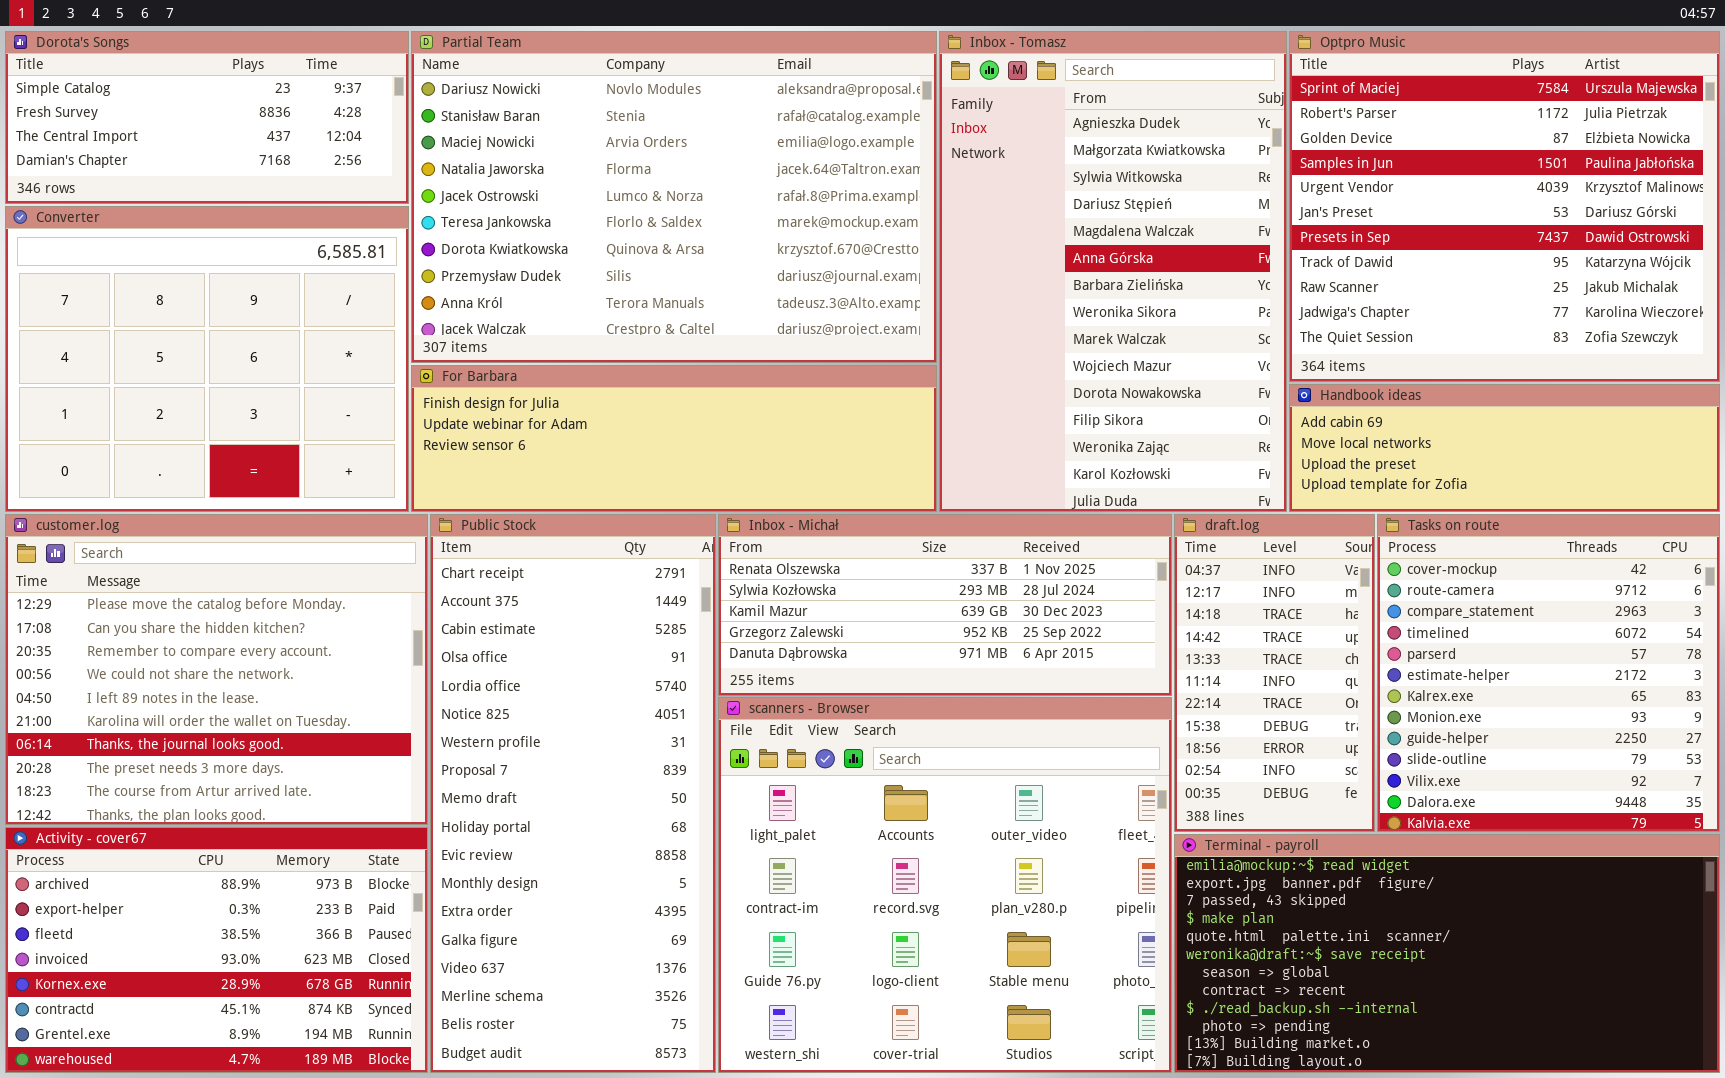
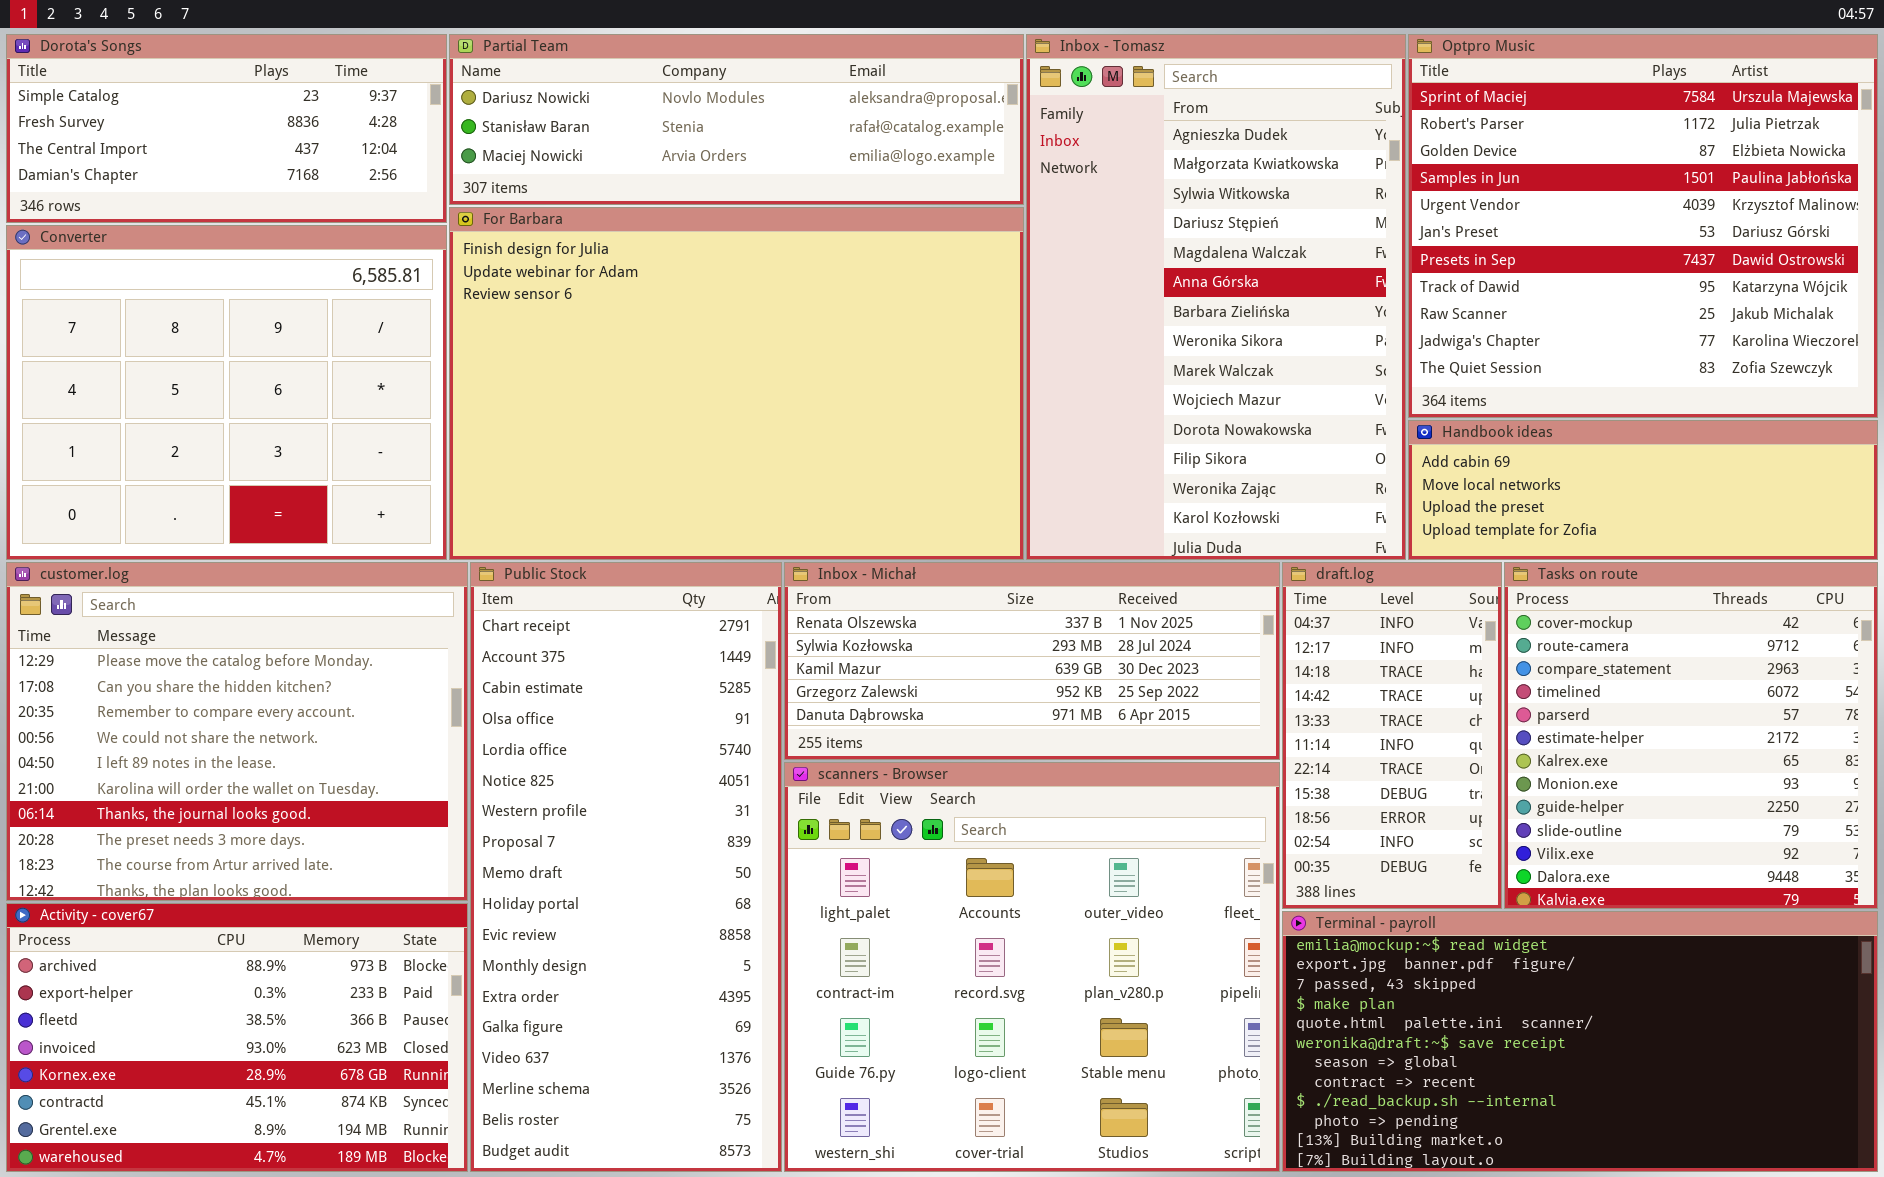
Partial Team: [411,31,937,363] -> [449,34,1024,205], resized
For Barbara: [411,365,937,512] -> [449,207,1024,560], resized

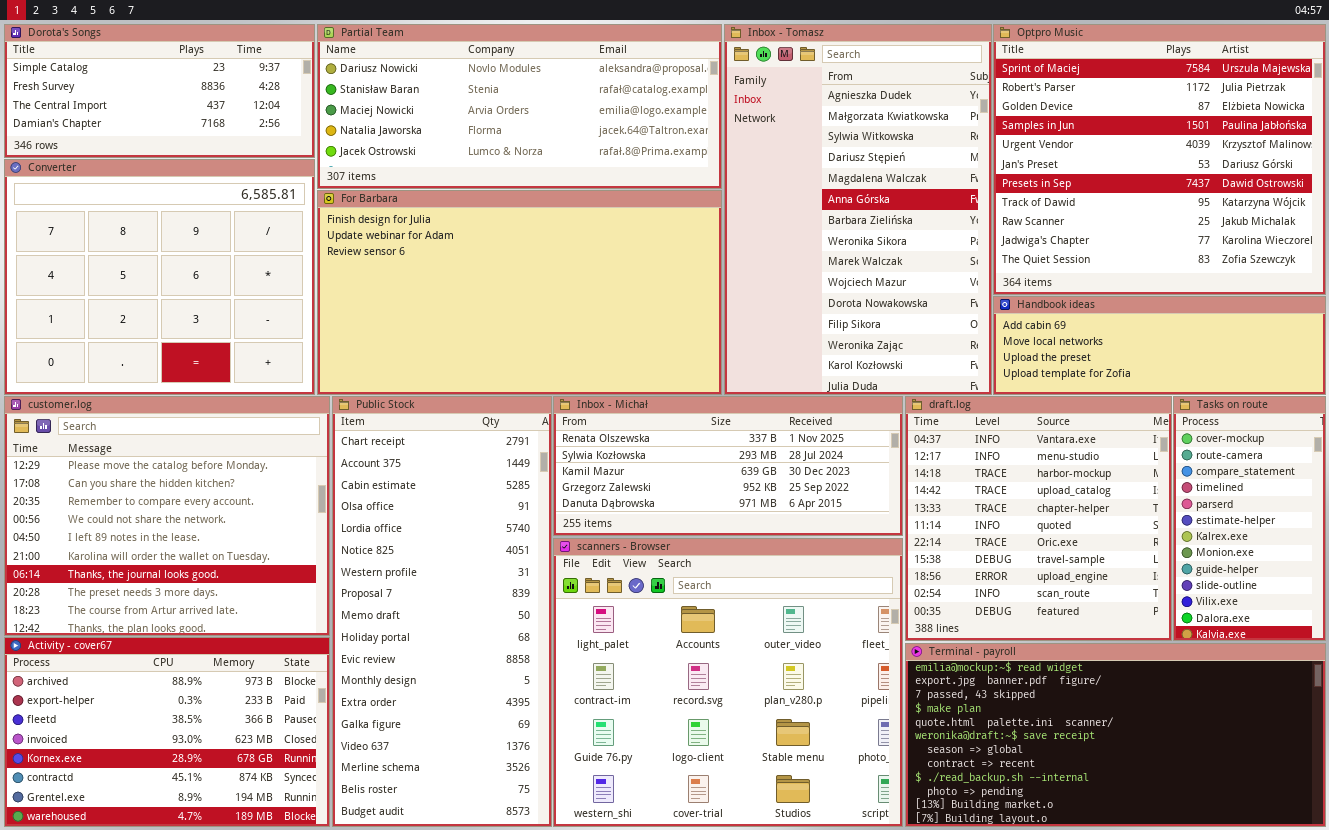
Partial Team: [449,34,1024,205] -> [317,24,722,189], resized
For Barbara: [449,207,1024,560] -> [317,190,722,395], resized
draft.log: [1282,562,1502,909] -> [905,396,1172,641], resized
Tasks on route: [1504,562,1878,909] -> [1173,396,1326,641], resized

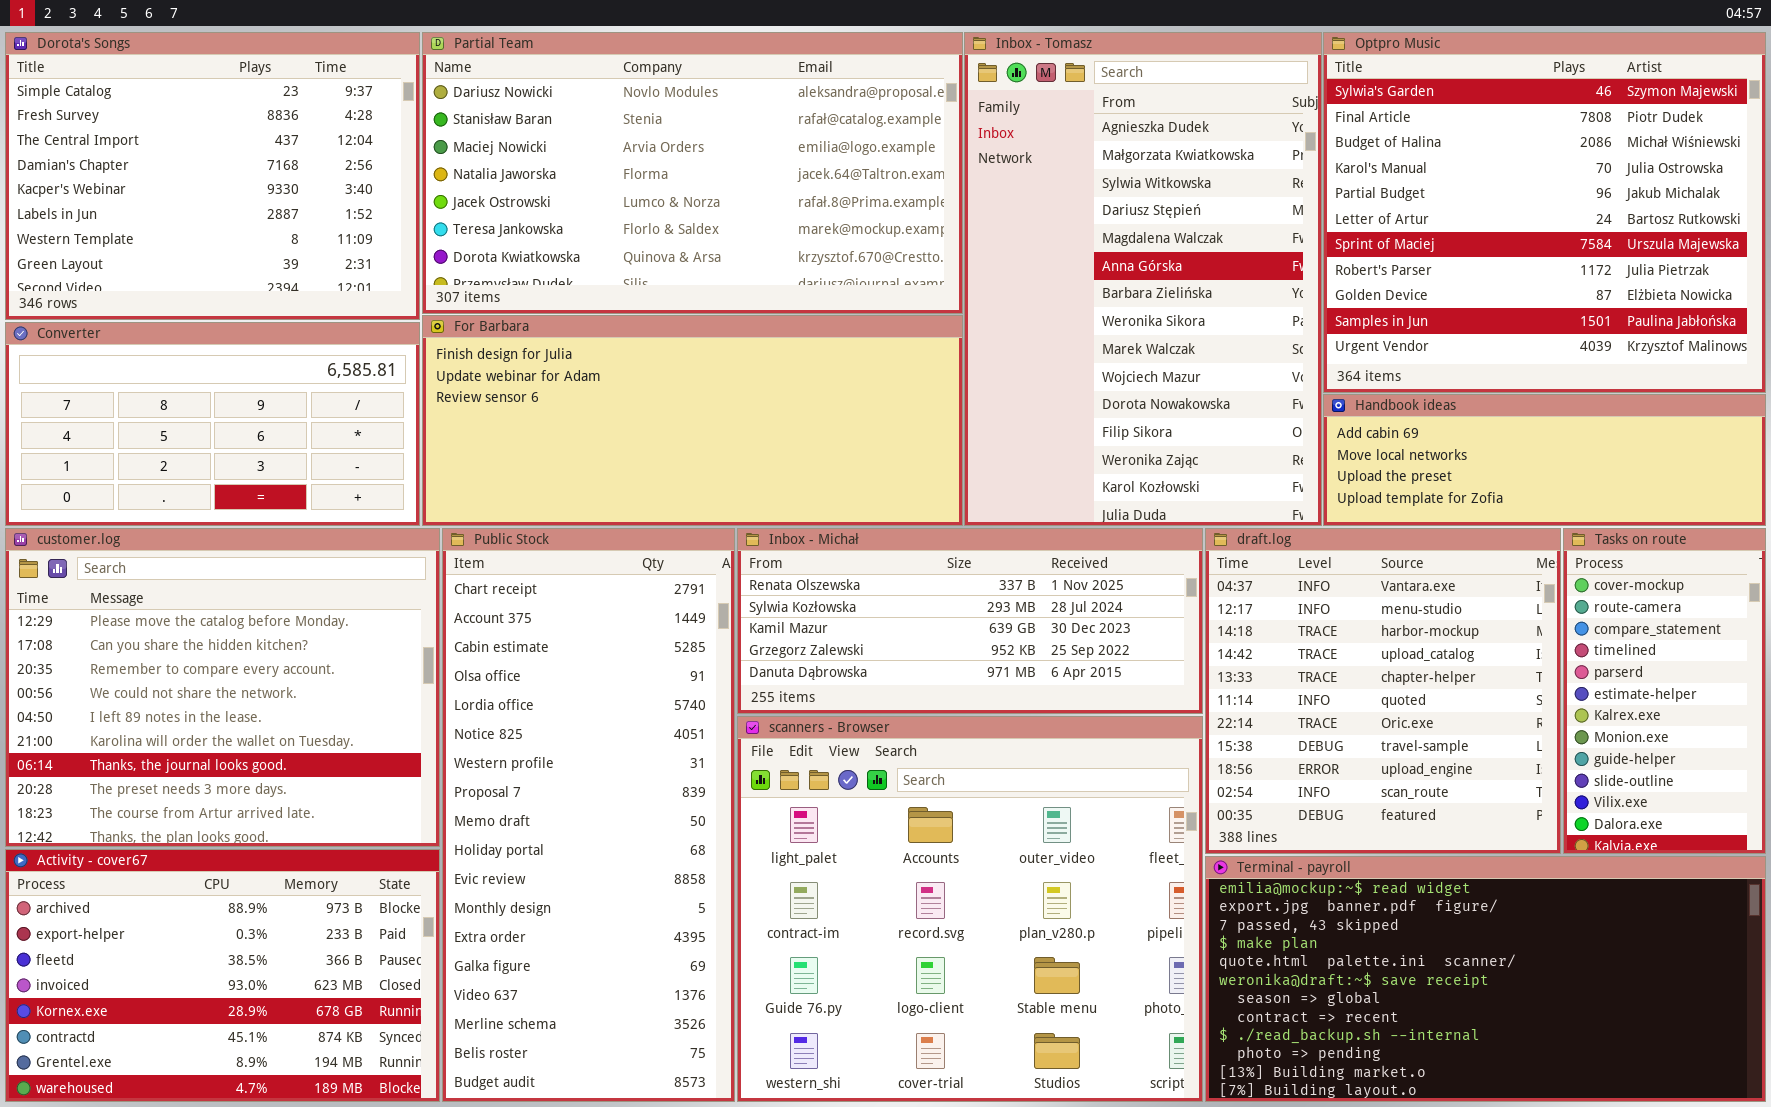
Dorota's Songs: [4,24,315,158] -> [5,32,420,320], resized
Partial Team: [317,24,722,189] -> [422,32,963,314], resized
Optpro Music: [993,24,1326,295] -> [1323,32,1766,393], scrolled up 6 rows
Converter: [4,159,315,395] -> [5,322,420,526], resized
For Barbara: [317,190,722,395] -> [422,315,963,526], resized

